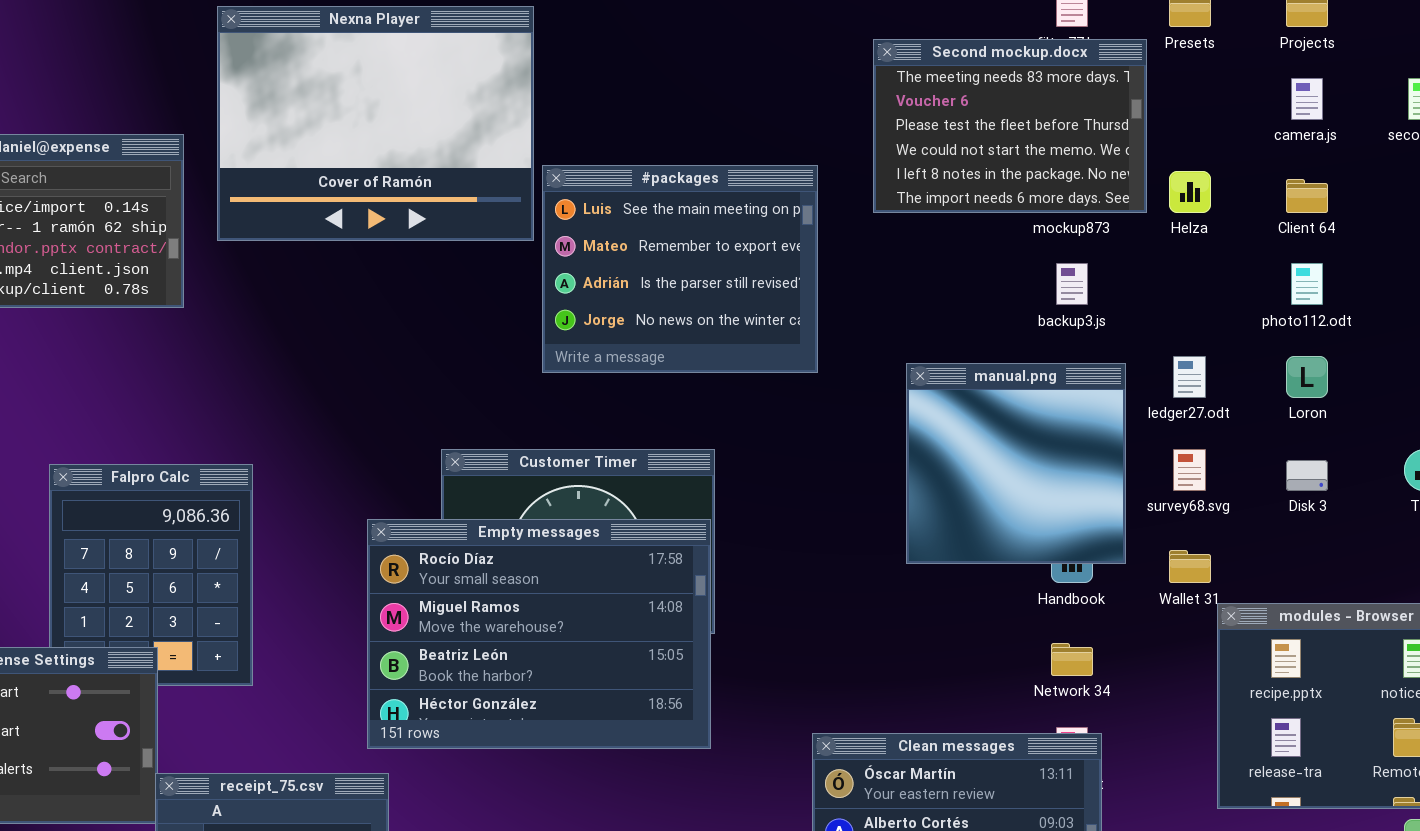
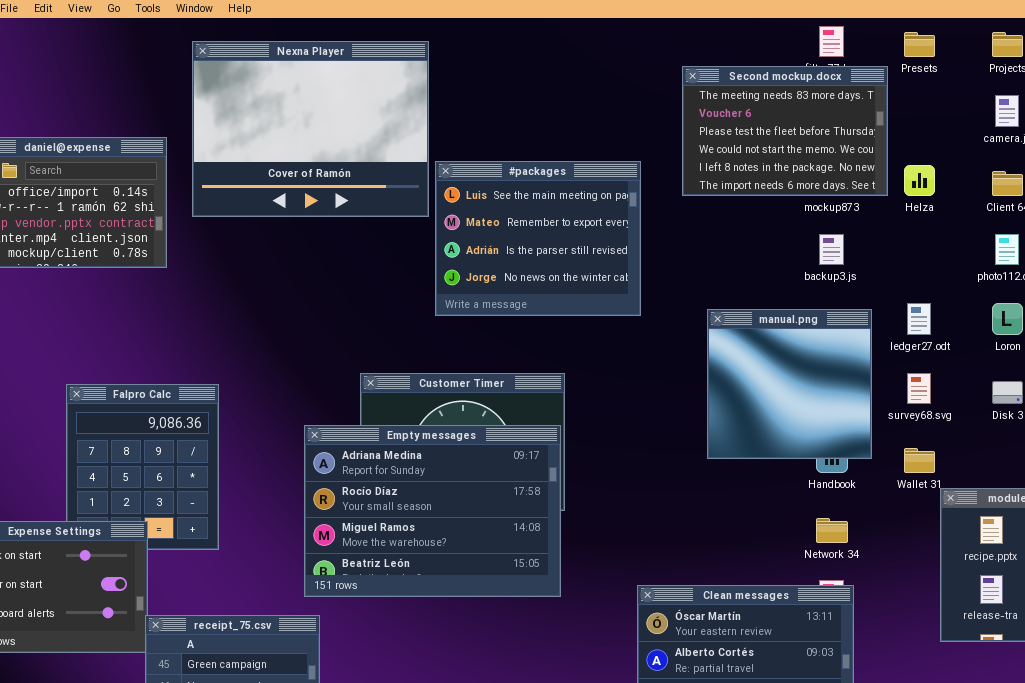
Empty messages: [367,519,711,749] -> [304,425,561,597], scrolled up 1 row

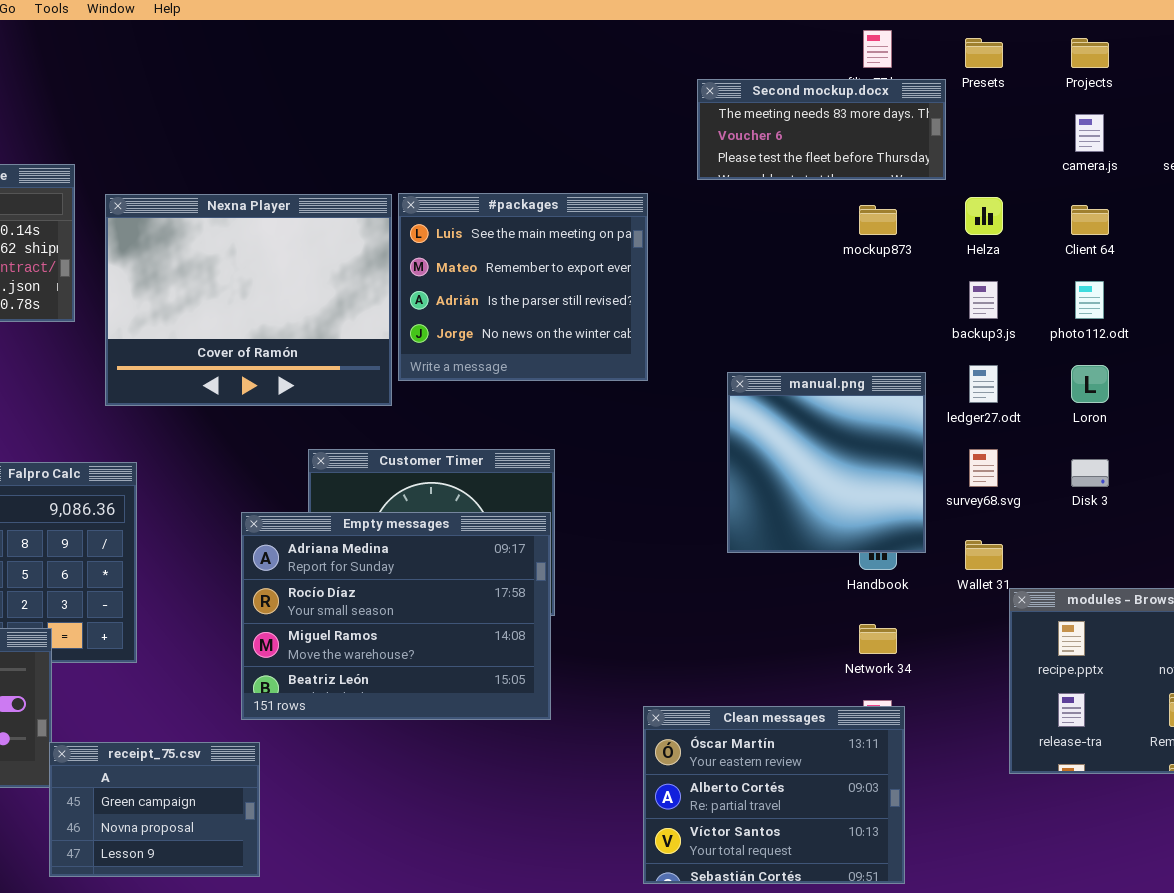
Nexna Player: [192,41,429,217] -> [105,194,392,406], moved
Second mockup.docx: [682,66,888,196] -> [697,79,946,180], resized
backup3.js: [819,234,844,265] -> [969,281,998,319], moved

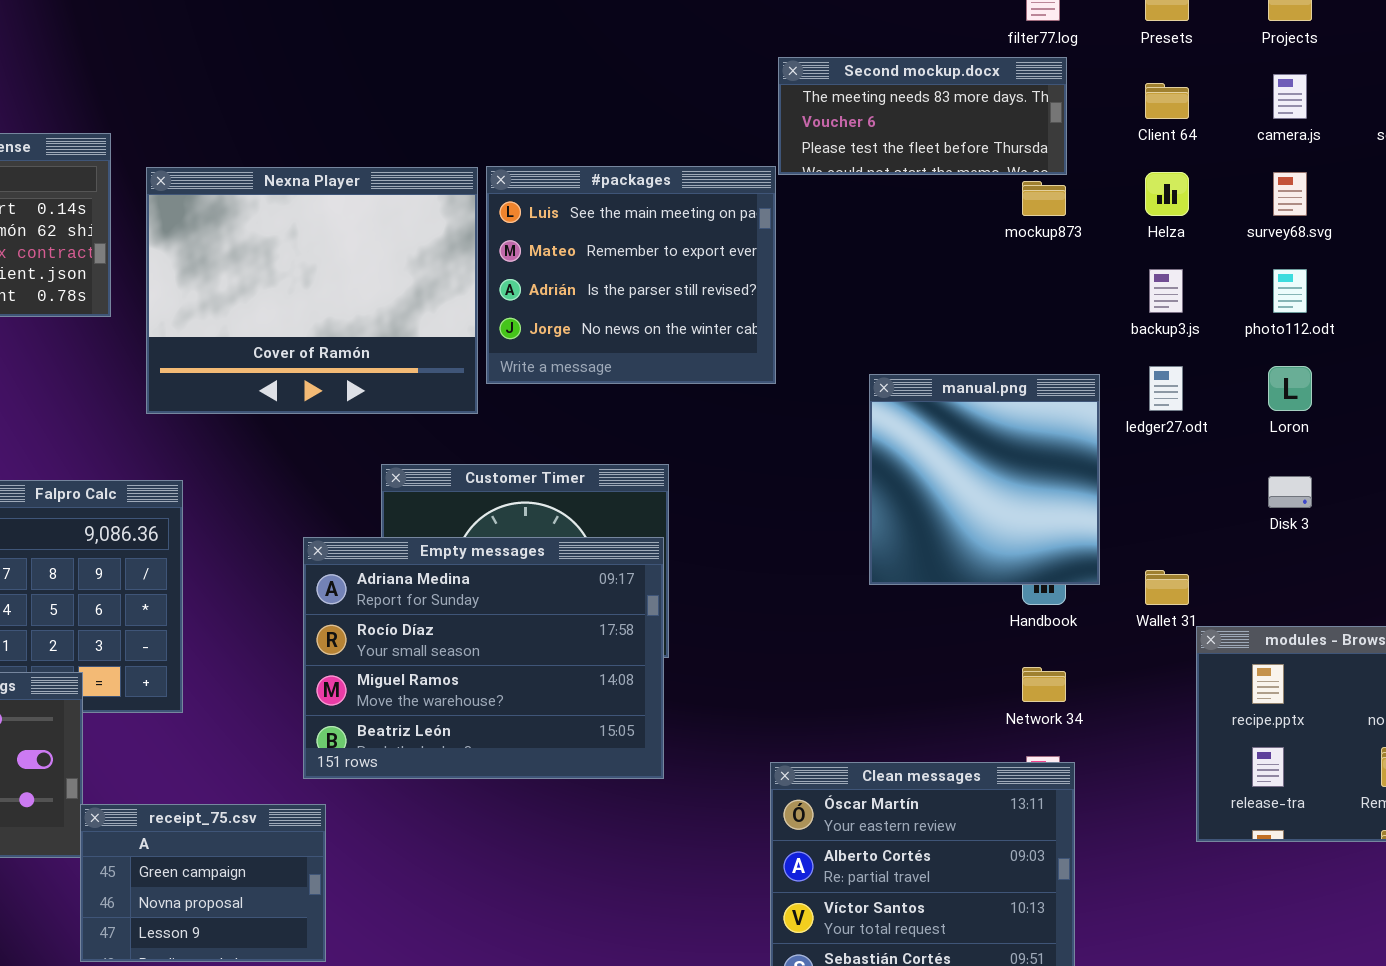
Second mockup.docx: [697,79,946,180] -> [778,57,1067,175], moved
Client 64: [1071,205,1109,235] -> [1145,83,1189,119], moved
survey68.svg: [969,449,998,487] -> [1273,172,1307,216], moved

